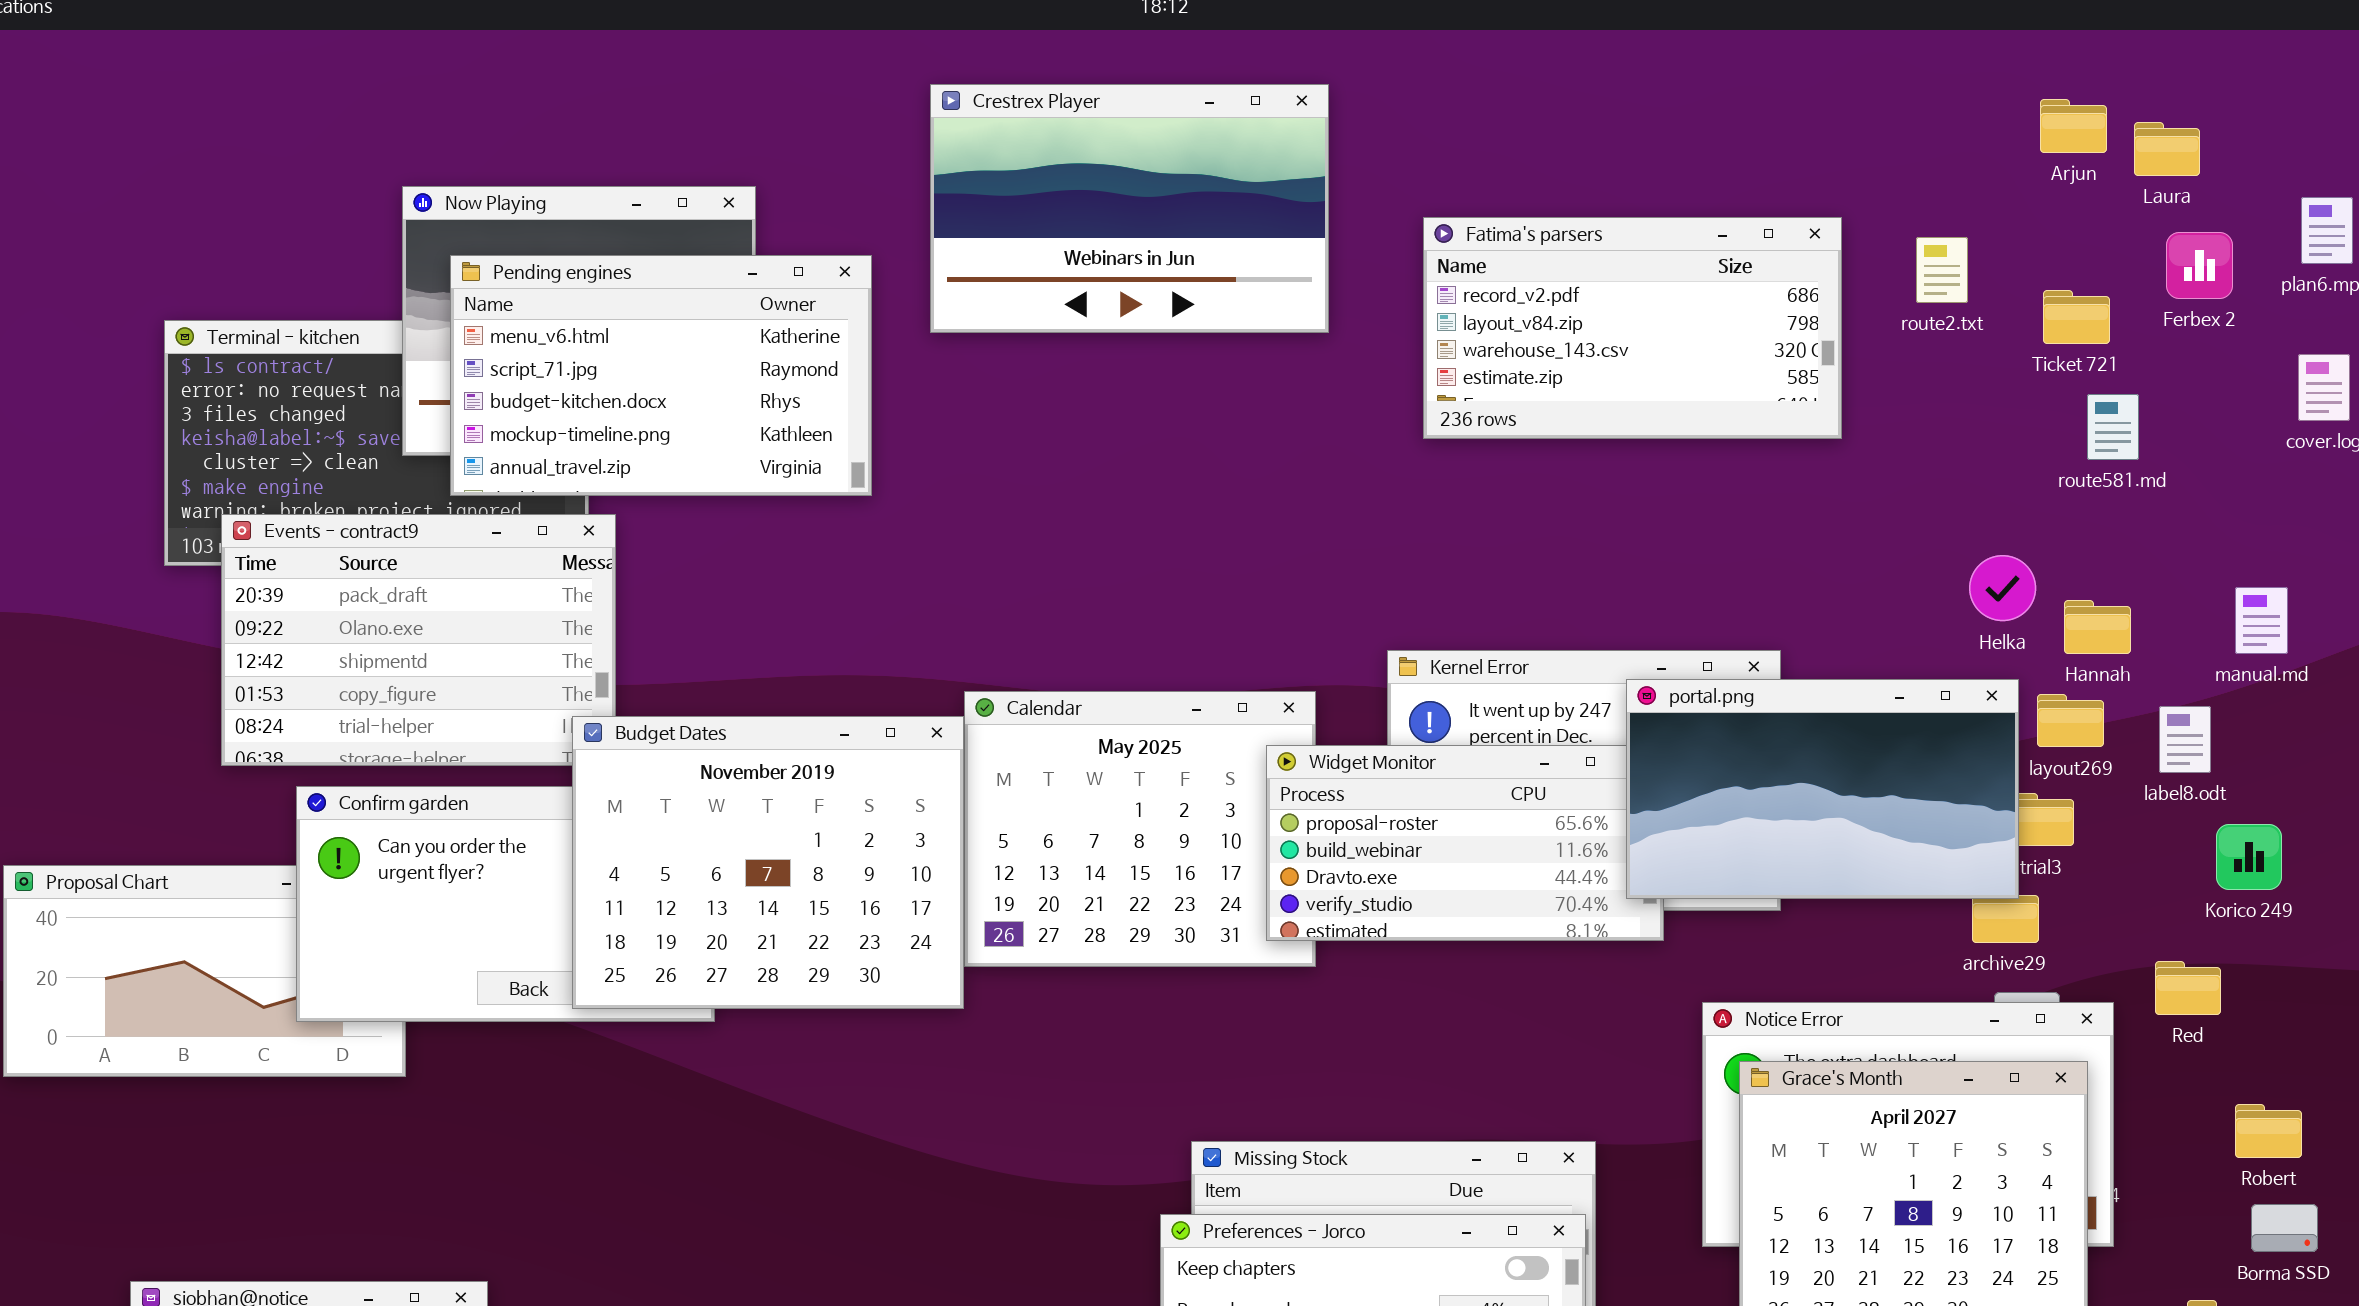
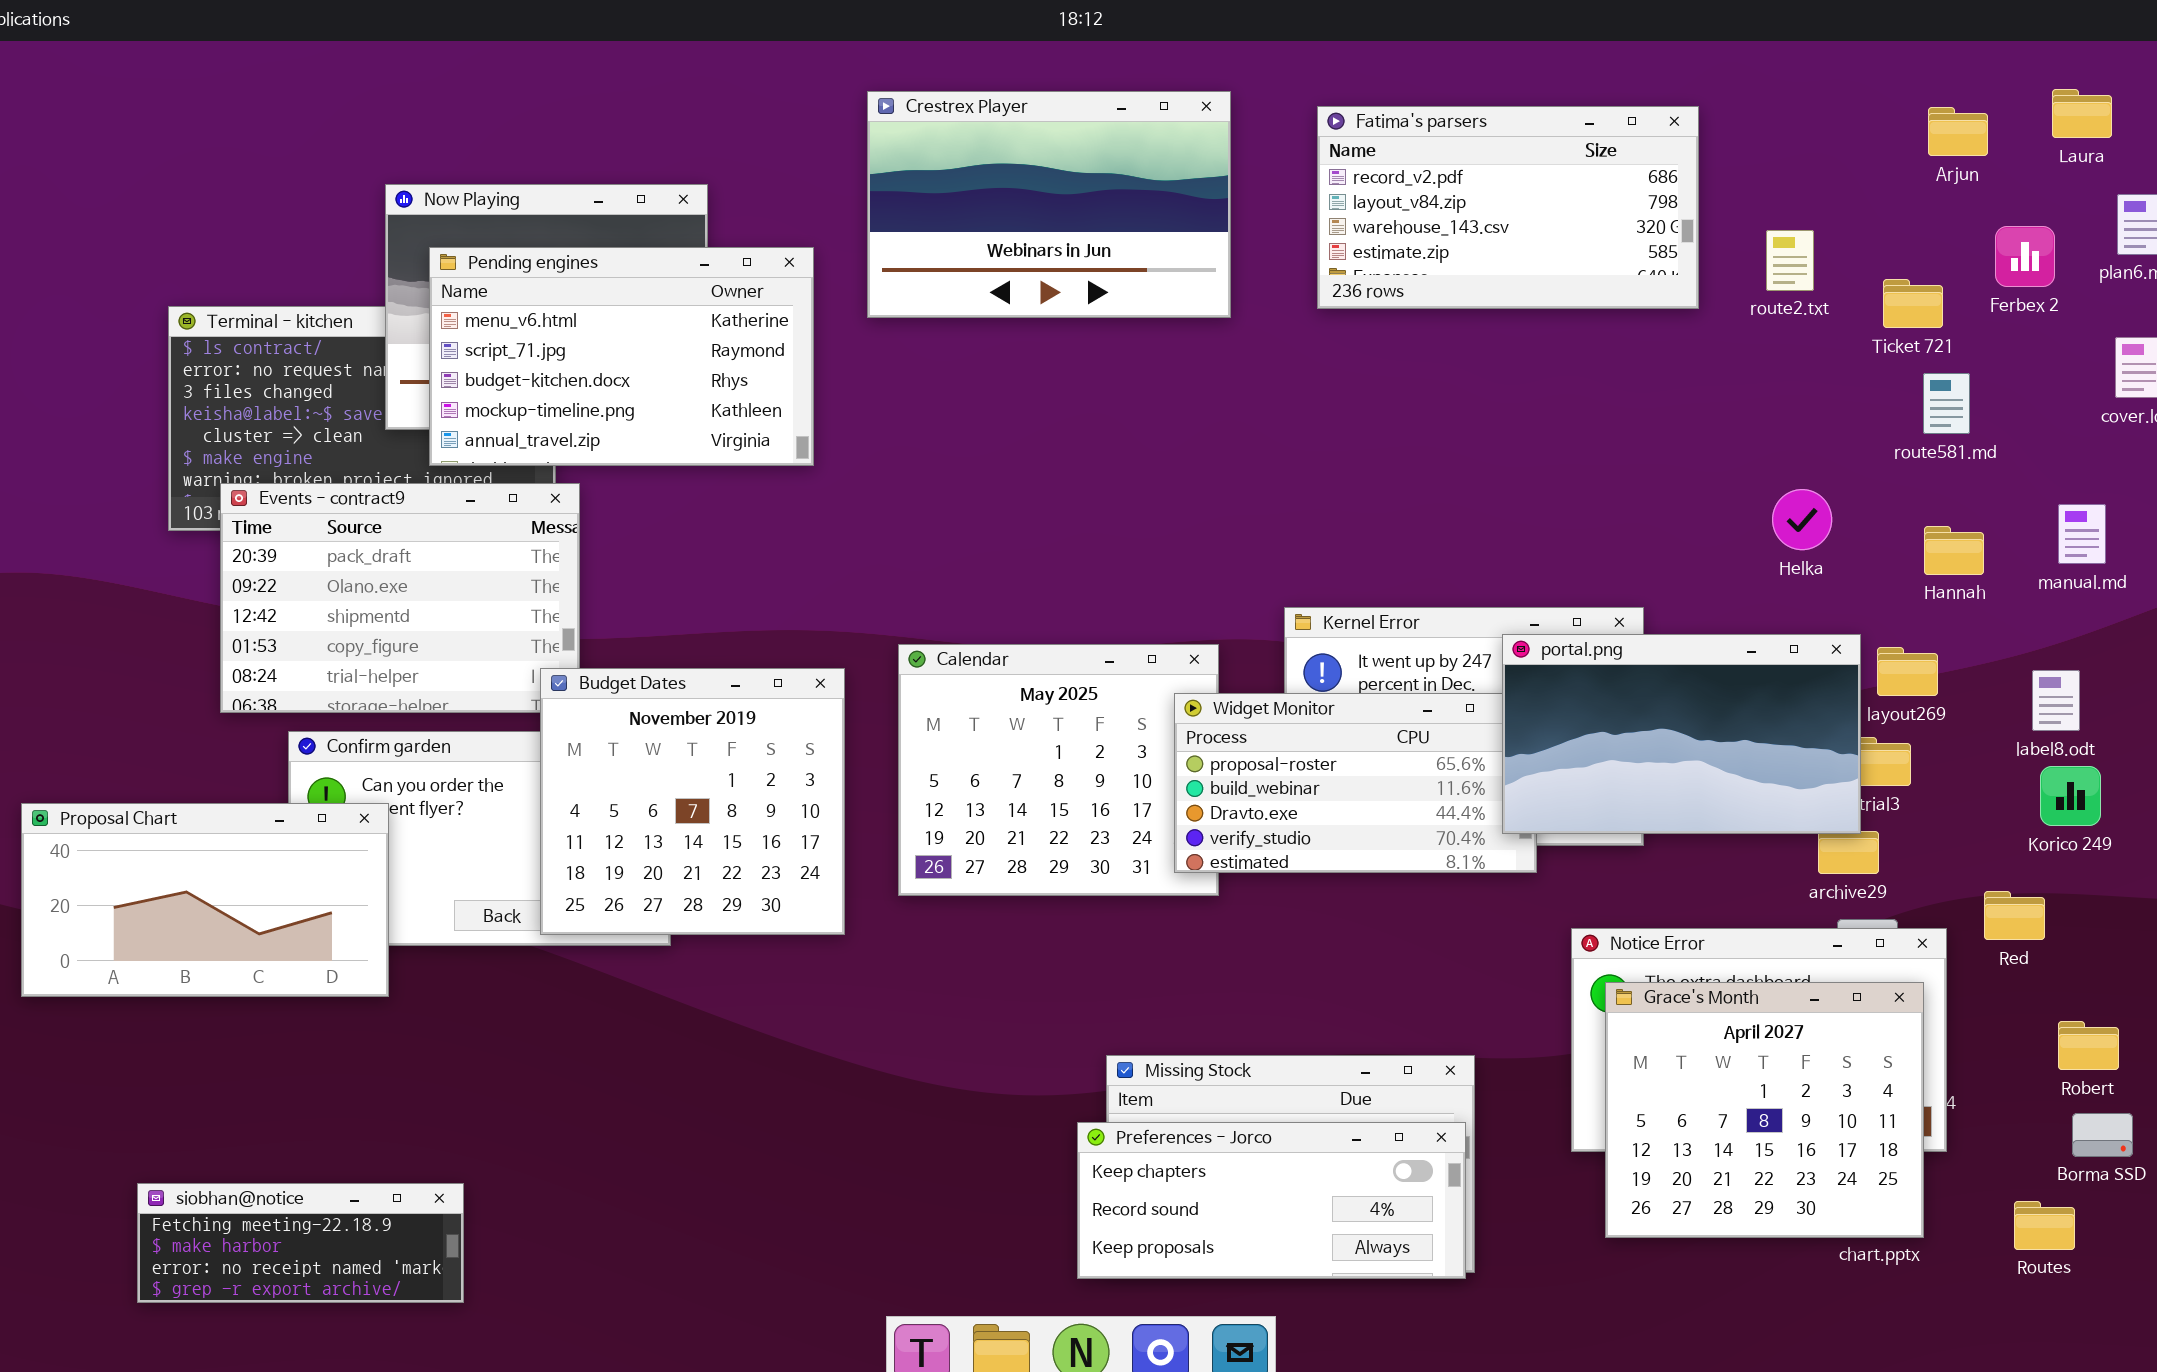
Arjun: [2040,99,2107,153] -> [1928,107,1988,156], moved
Laura: [2134,122,2200,176] -> [2052,89,2112,138], moved
Fatima's parsers: [1423,217,1842,439] -> [1317,106,1699,309], moved
Helka: [1969,555,2036,621] -> [1772,489,1832,550], moved
manual.md: [2235,587,2288,654] -> [2058,504,2106,564], moved
Hannah: [2064,600,2131,654] -> [1924,526,1984,575], moved
label8.odt: [2159,706,2211,773] -> [2032,670,2080,731], moved
Budget Dates: [572,716,964,1009] -> [540,668,845,935], resized
Proposal Chart: [3,865,406,1077] -> [21,803,389,997], raised

